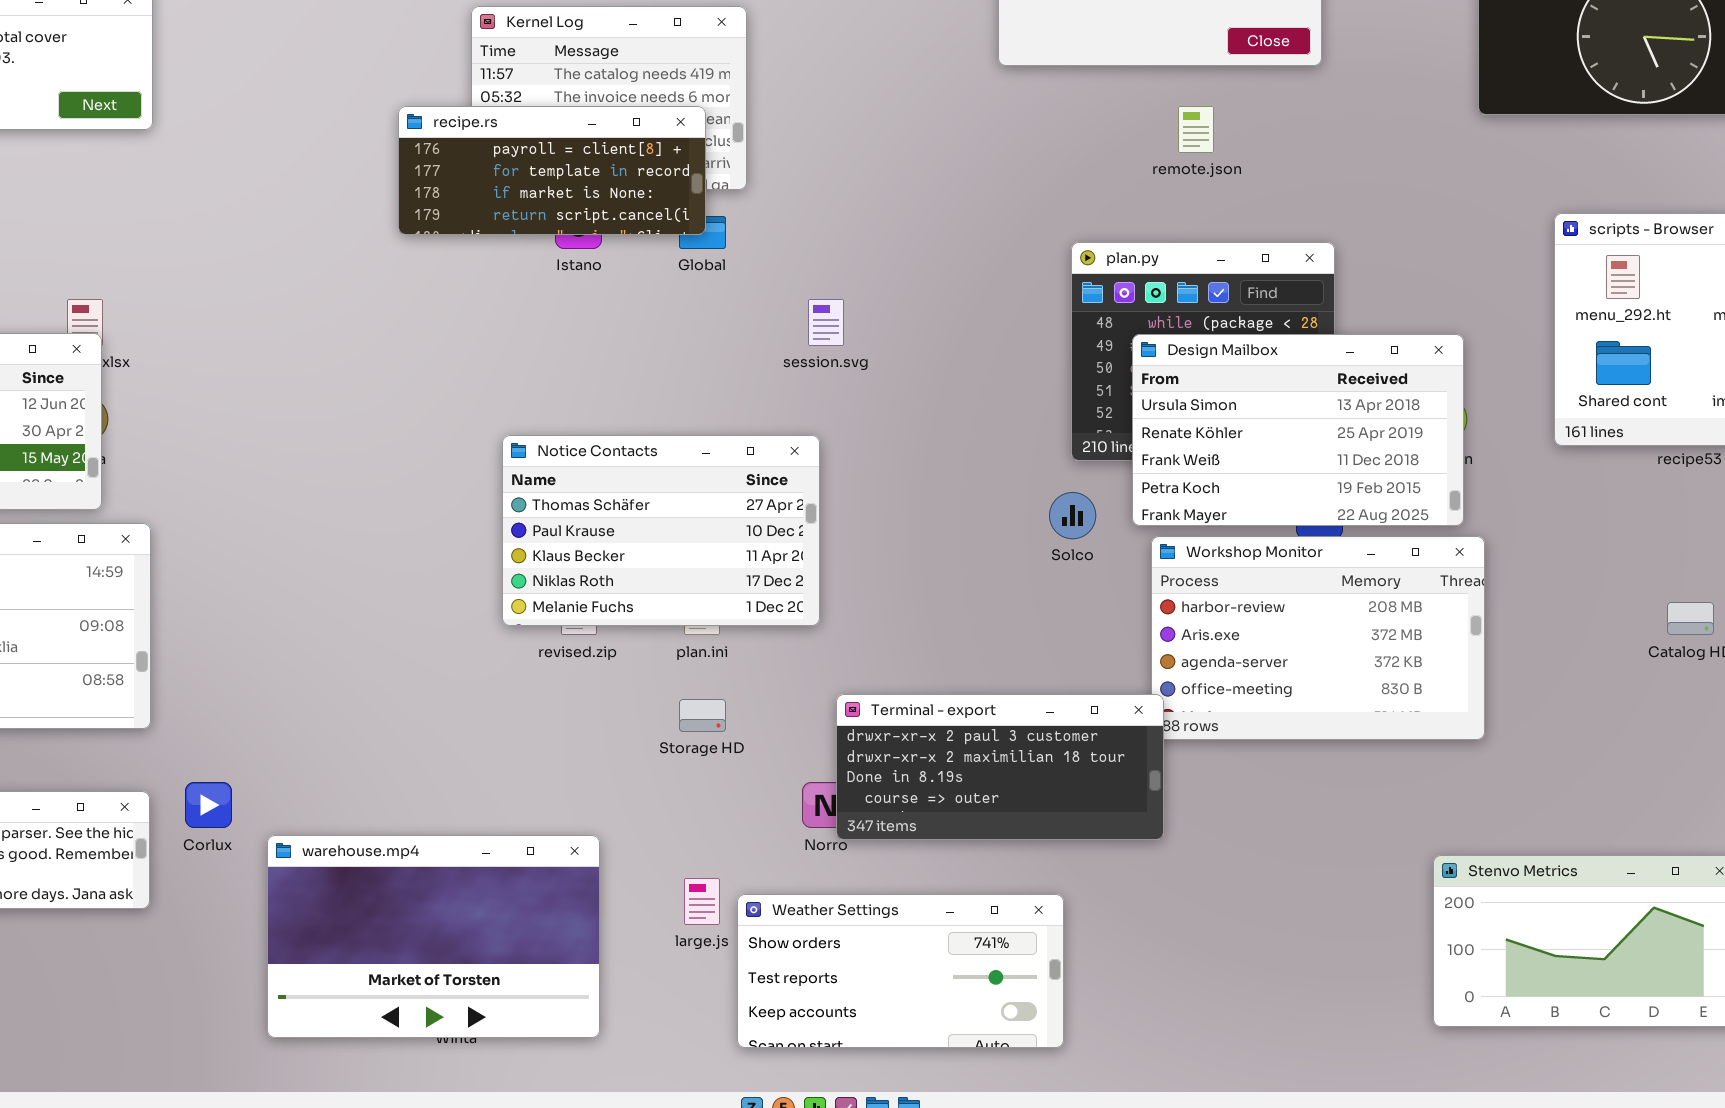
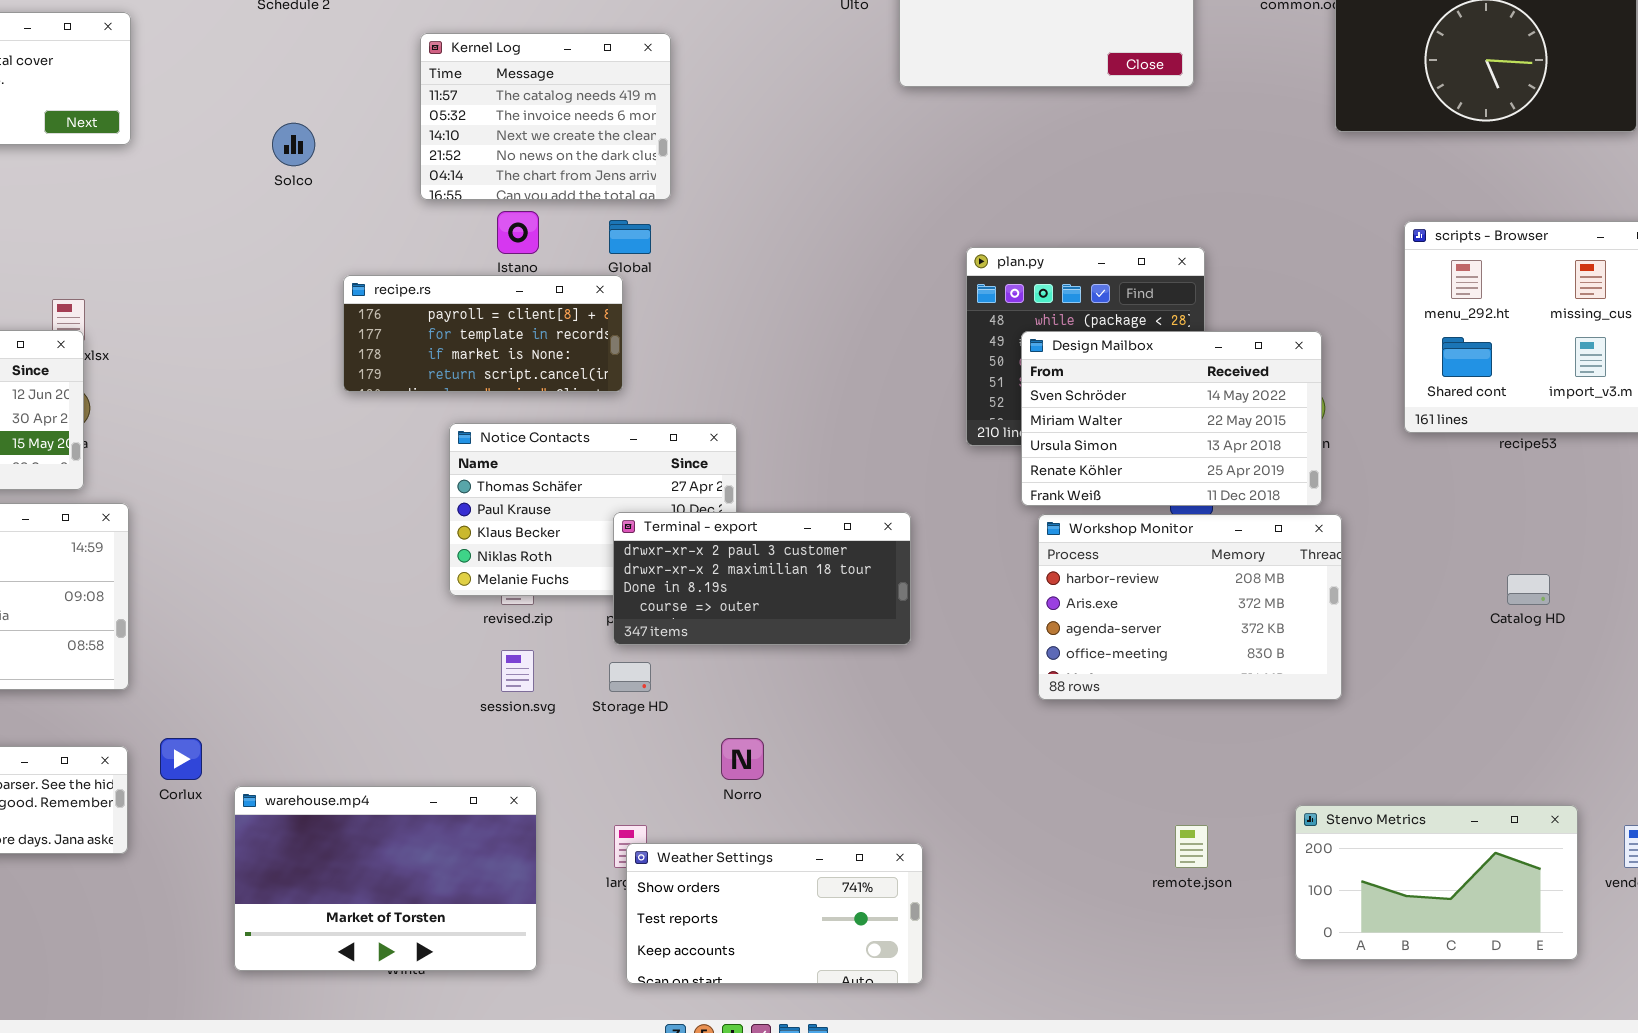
recipe.rs: [398,106,706,235] -> [343,275,623,392], moved
remote.json: [1178,106,1214,153] -> [1175,825,1208,868], moved
session.svg: [808,299,844,346] -> [501,650,534,692], moved
Design Mailbox: [1132,334,1464,526] -> [1021,331,1322,506], scrolled up 2 rows
Solco: [1049,492,1096,539] -> [272,123,315,166], moved
Terminal - export: [836,694,1164,840] -> [613,512,911,645], moved
Weather Settings: [737,894,1064,1048] -> [626,843,923,984], moved

